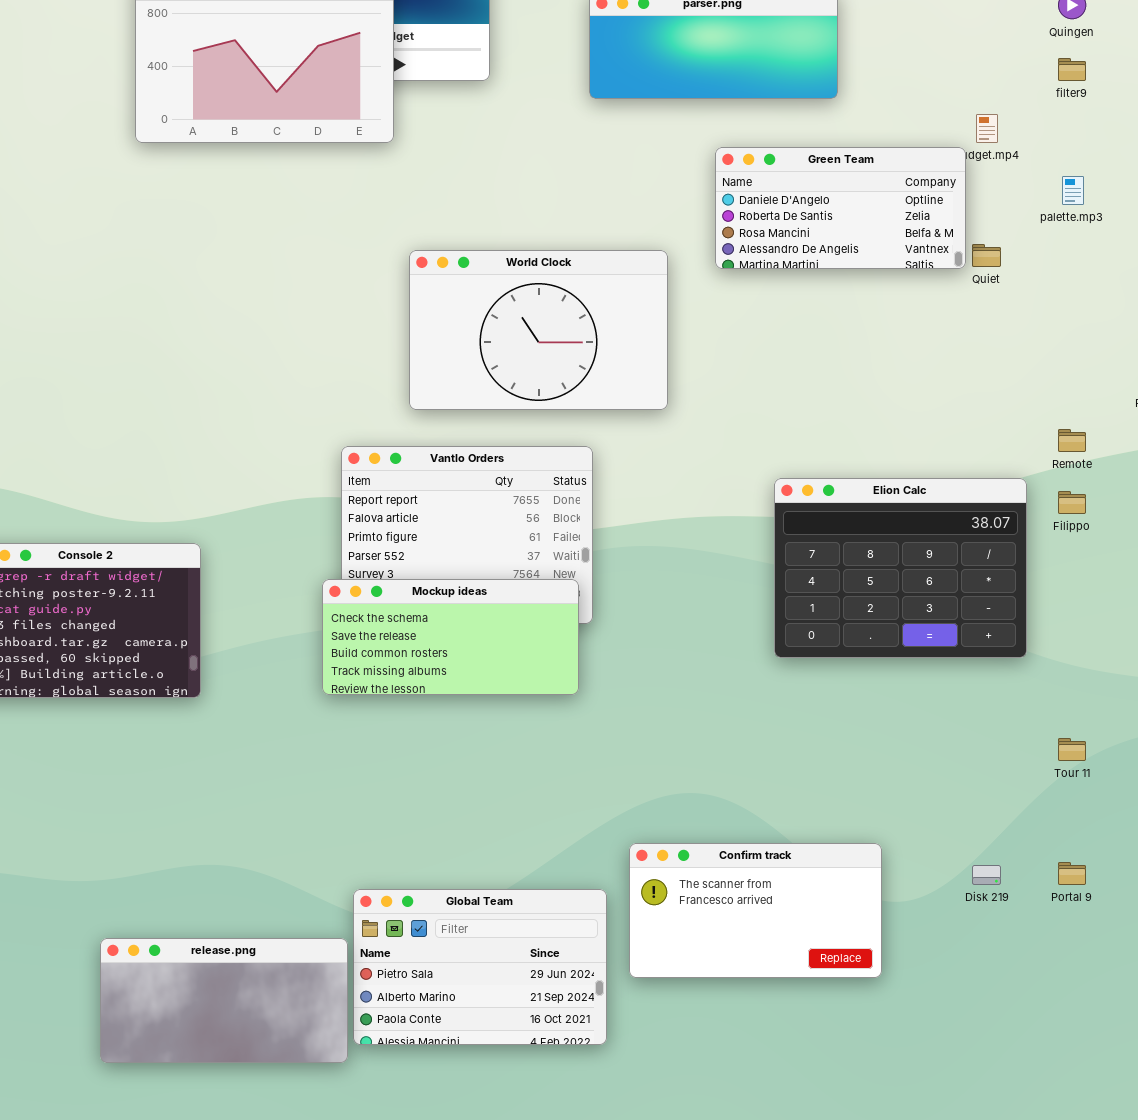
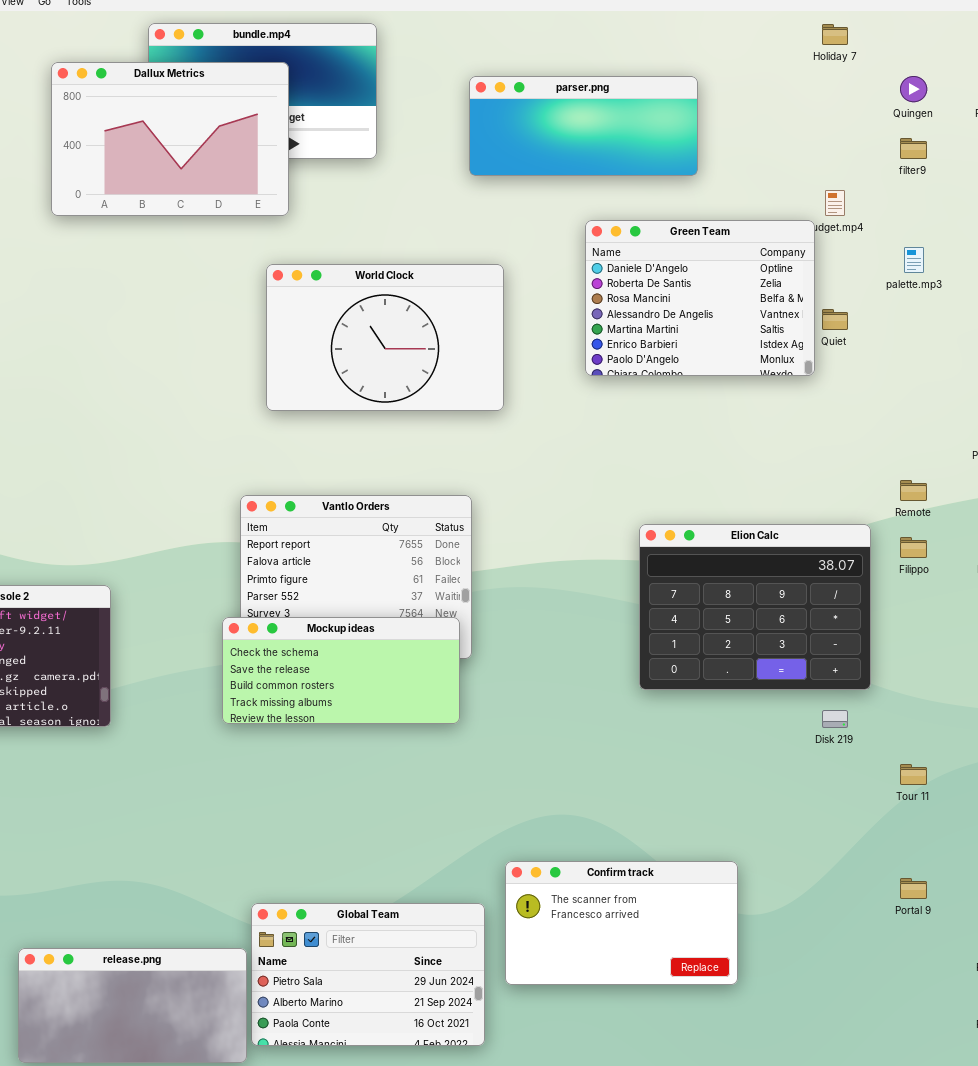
Green Team: [715,147,966,269] -> [585,220,815,376], resized
World Clock: [409,250,668,410] -> [266,264,504,411], moved
Disk 219: [972,865,1001,885] -> [822,710,848,728], moved

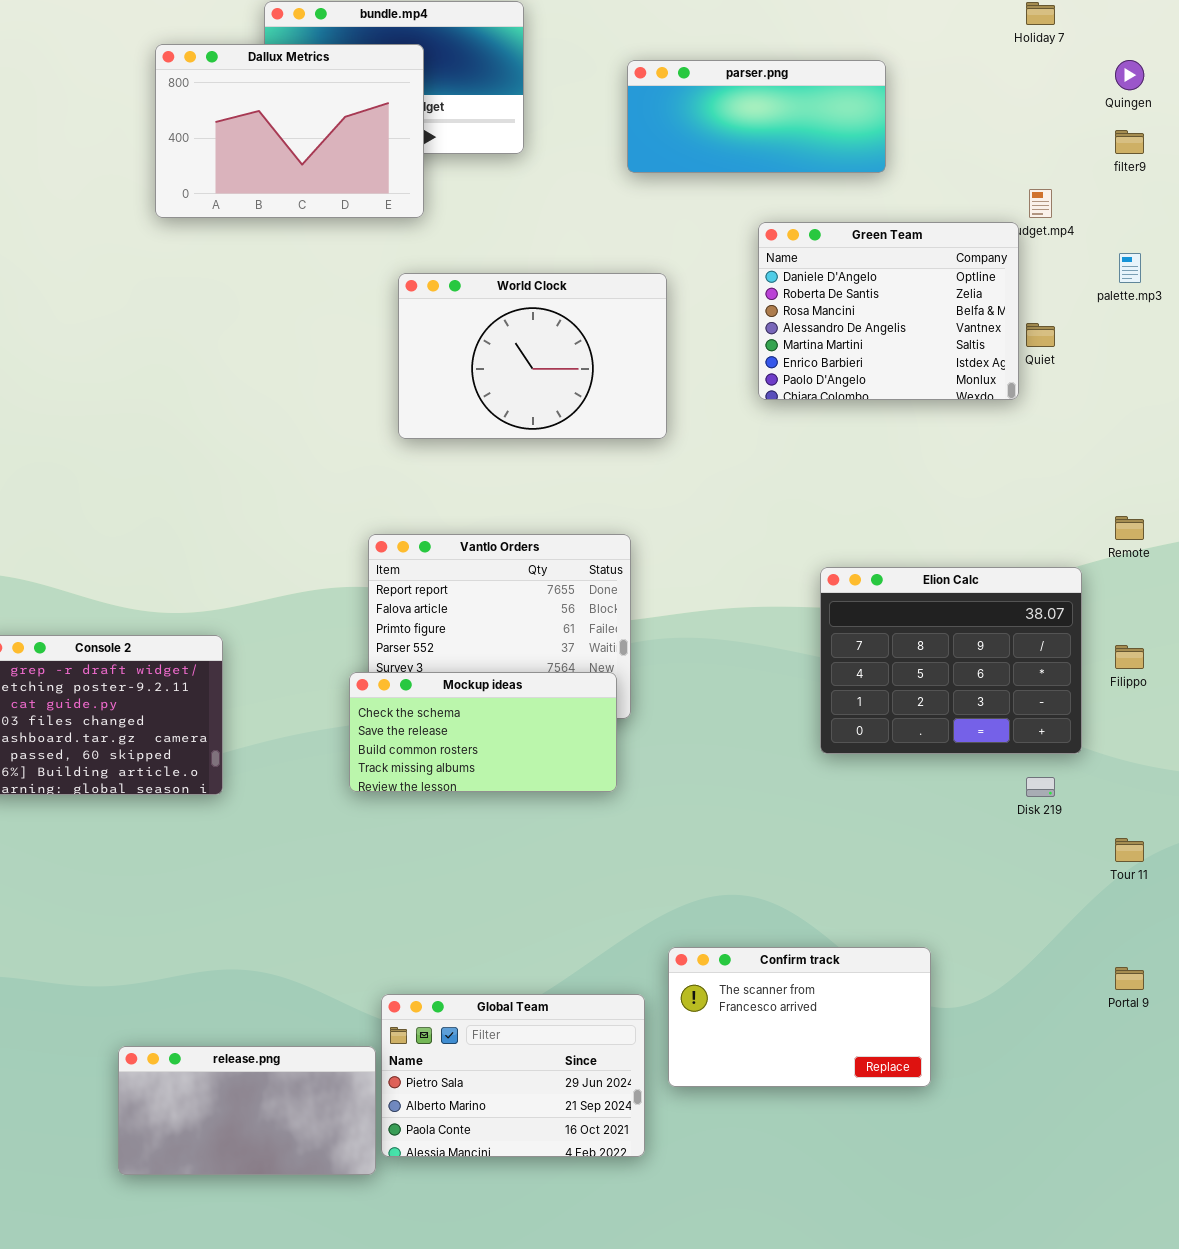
Filippo: [900,537,927,558] -> [1115,645,1144,669], moved

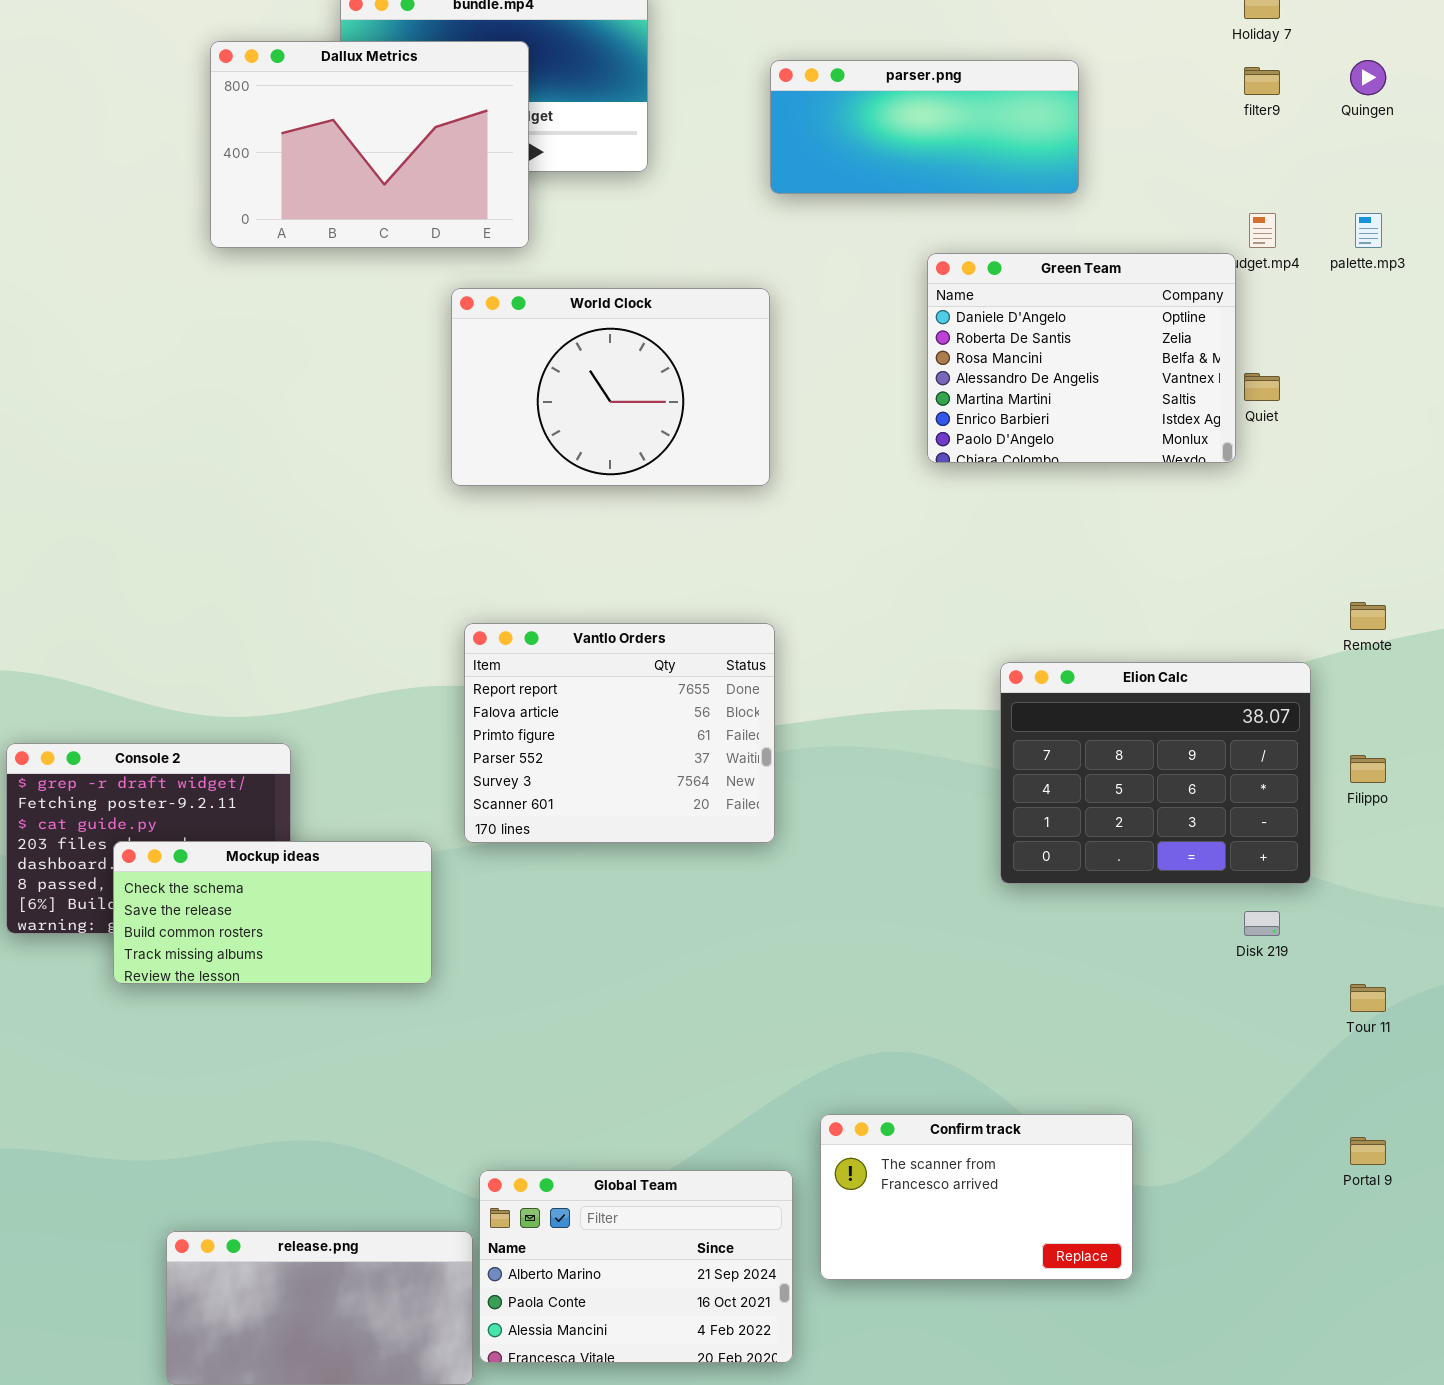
filter9: [1115,130,1144,154] -> [1244,67,1280,95], moved
palette.mp3: [1119,253,1141,283] -> [1355,213,1382,248], moved
World Clock: [398,273,667,439] -> [451,288,770,486], moved
Mockup ideas: [349,672,617,792] -> [113,841,432,984], moved
Global Team: [381,994,645,1157] -> [479,1170,793,1363], scrolled down 1 row

